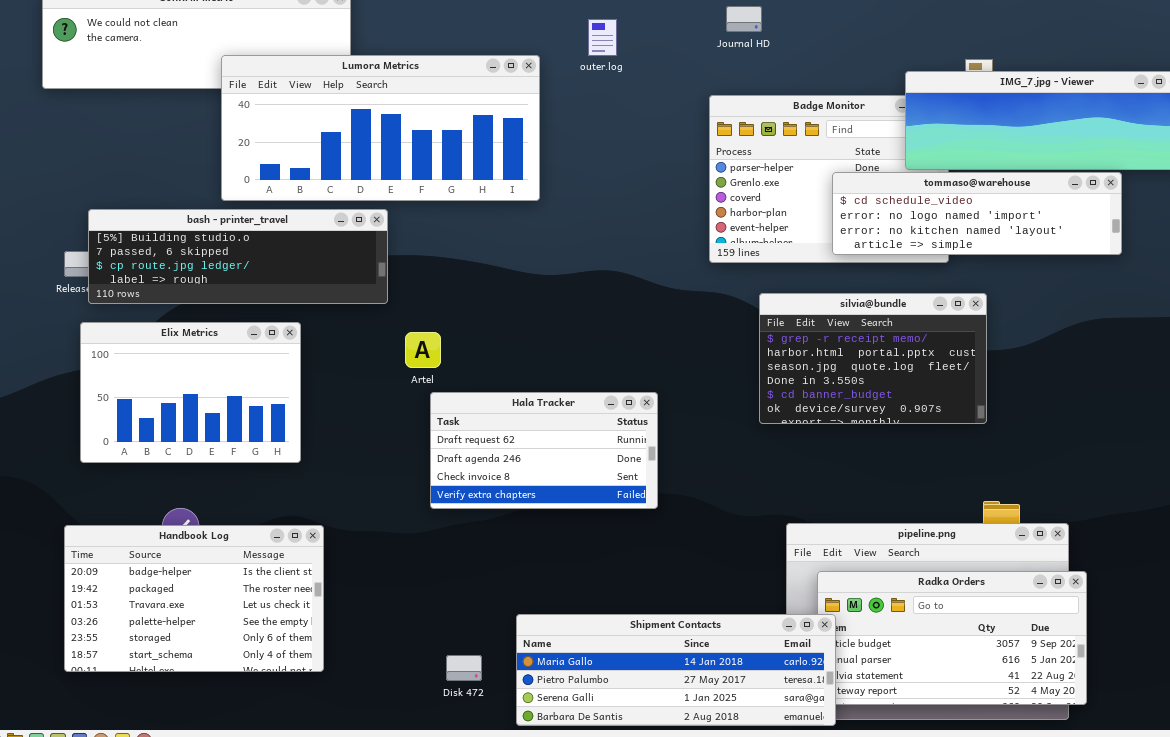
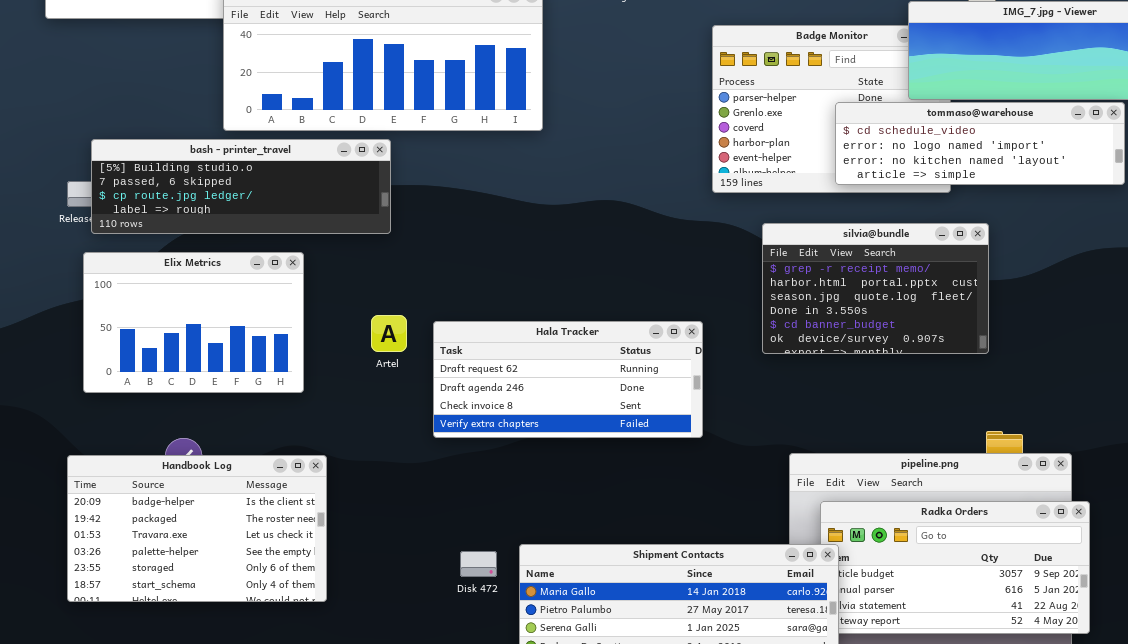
Artel: [405,332,441,368] -> [371,315,407,352], moved
Hala Tracker: [430,392,658,509] -> [433,321,703,438], resized
Disk 472: [446,655,482,681] -> [460,551,497,577], moved

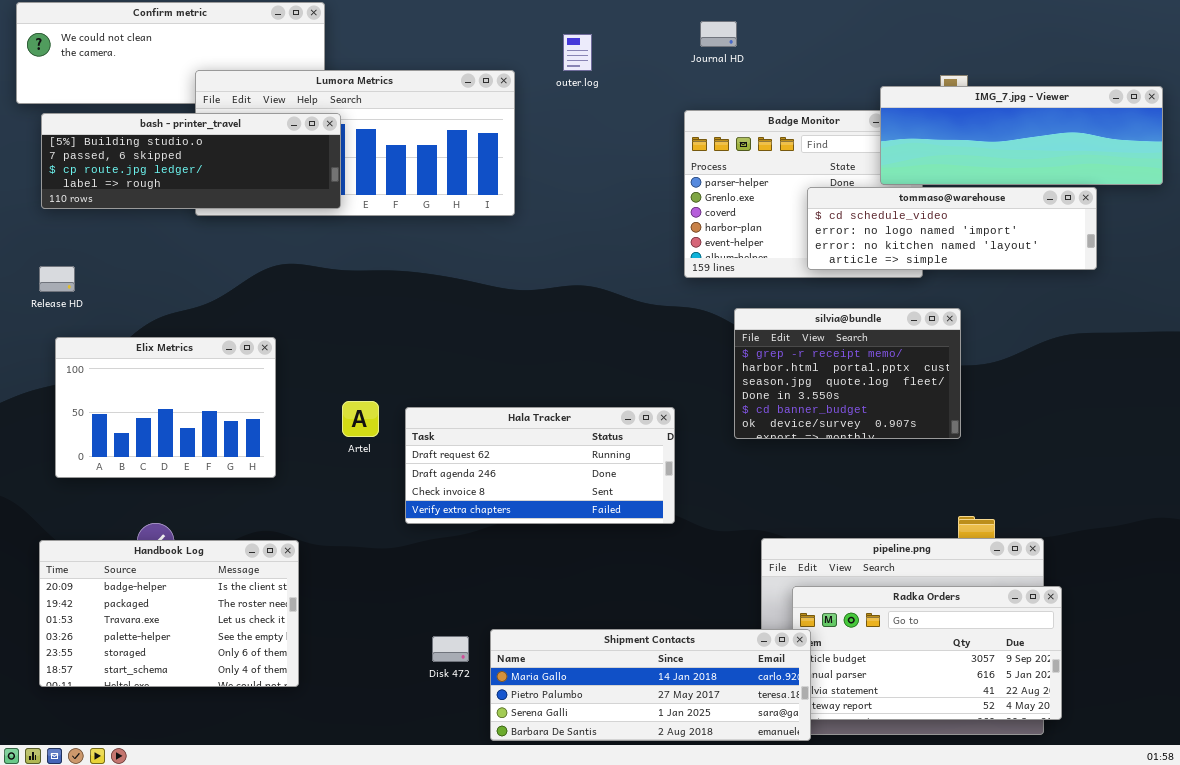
bash - printer_travel: [91,139,391,234] -> [41,113,341,209], moved

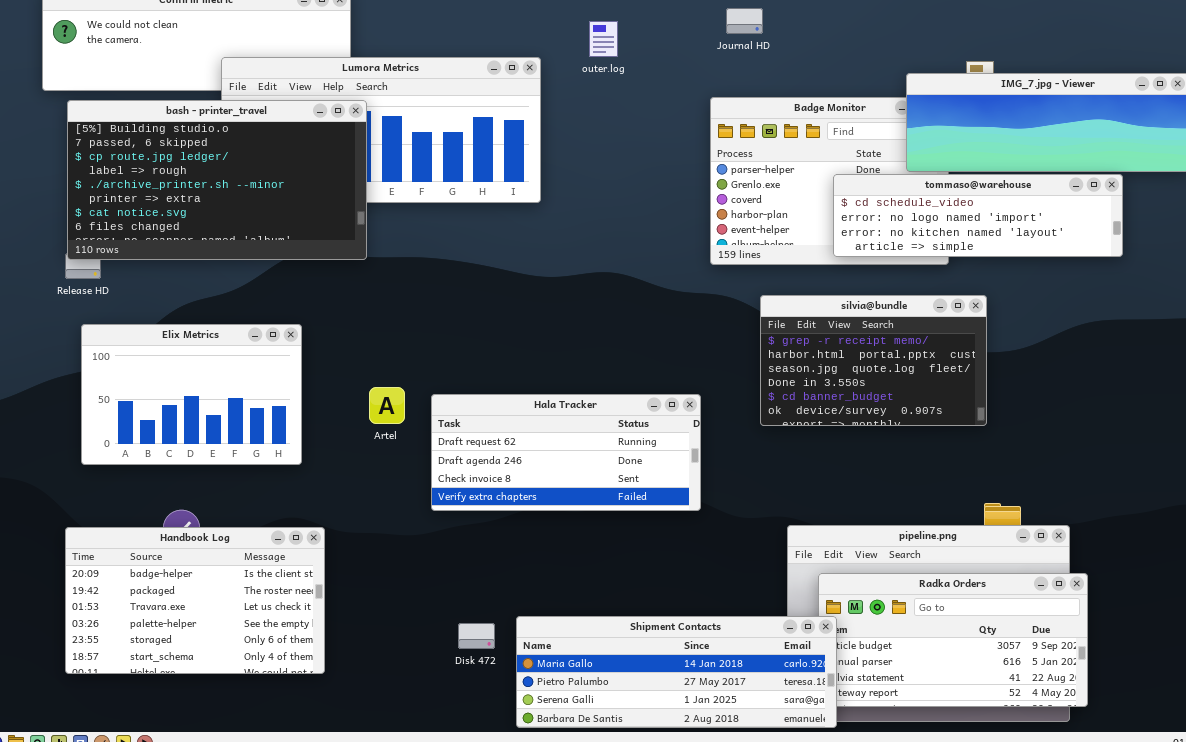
bash - printer_travel: [41,113,341,209] -> [67,100,367,260], resized

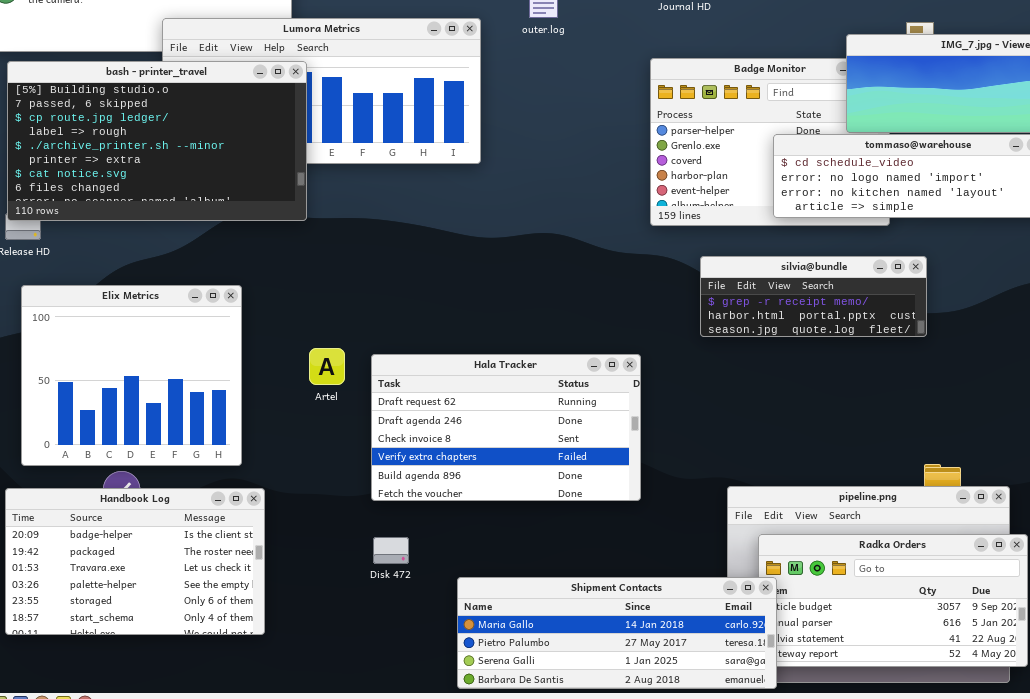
silvia@bundle: [760,295,987,426] -> [700,256,927,337], resized
Elix Metrics: [81,324,302,465] -> [21,285,242,466], resized
Hala Tracker: [431,394,701,511] -> [371,354,641,501], resized
Disk 472: [458,623,495,649] -> [373,537,409,564], moved

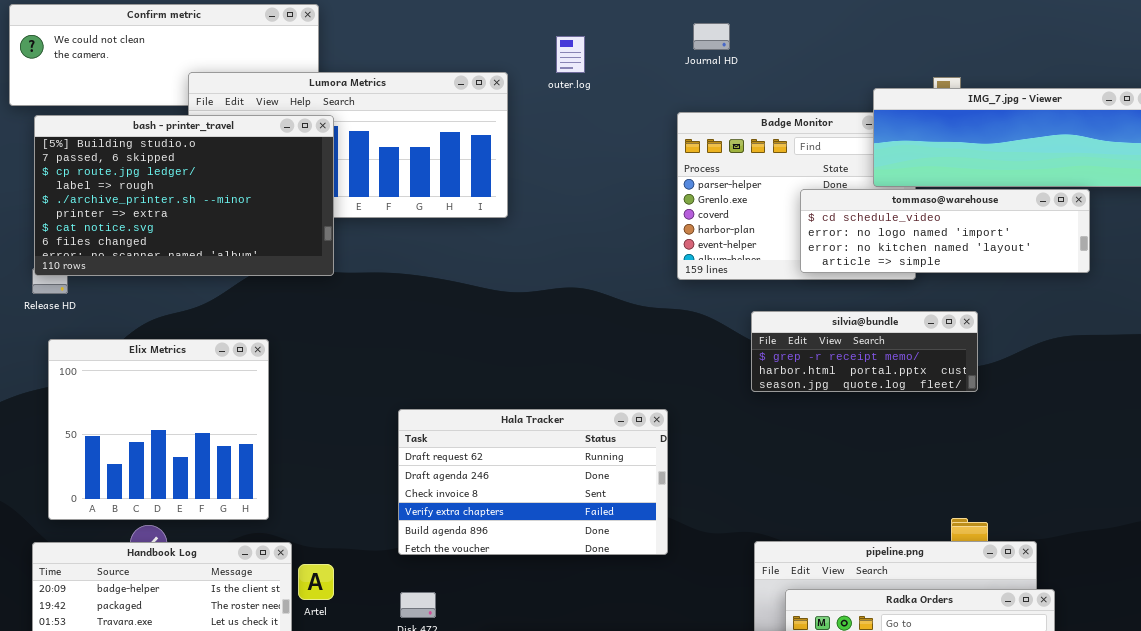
silvia@bundle: [700,256,927,337] -> [751,311,978,392], moved
Artel: [309,348,345,385] -> [298,564,334,600], moved

